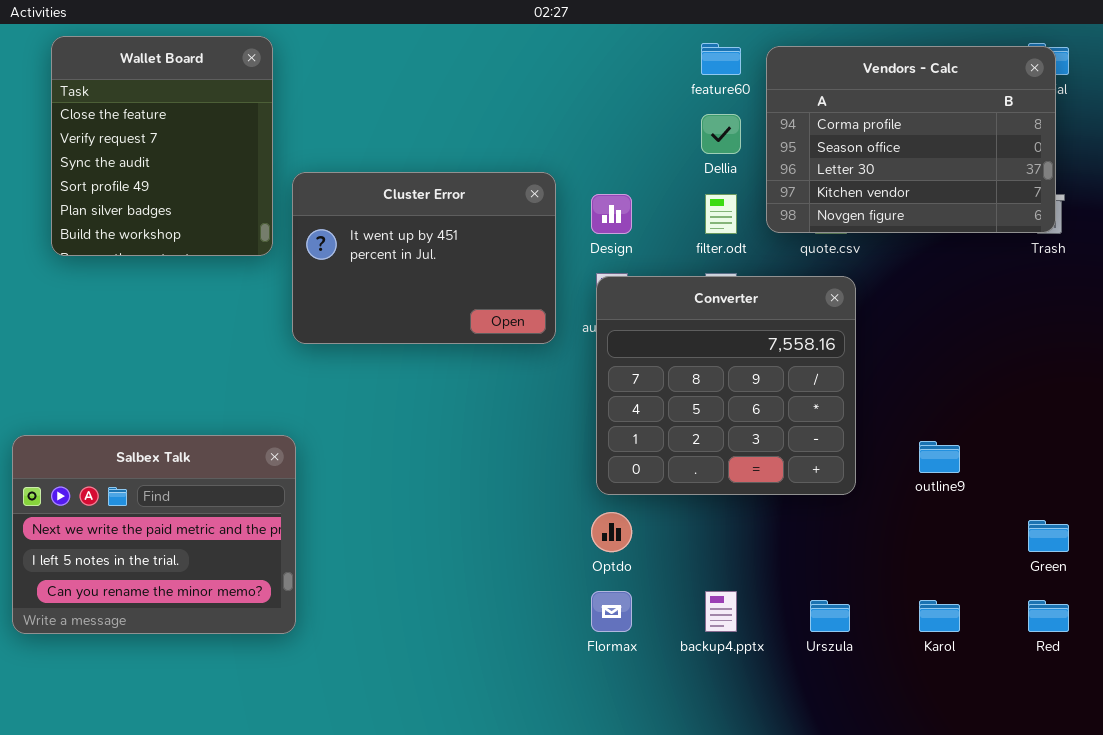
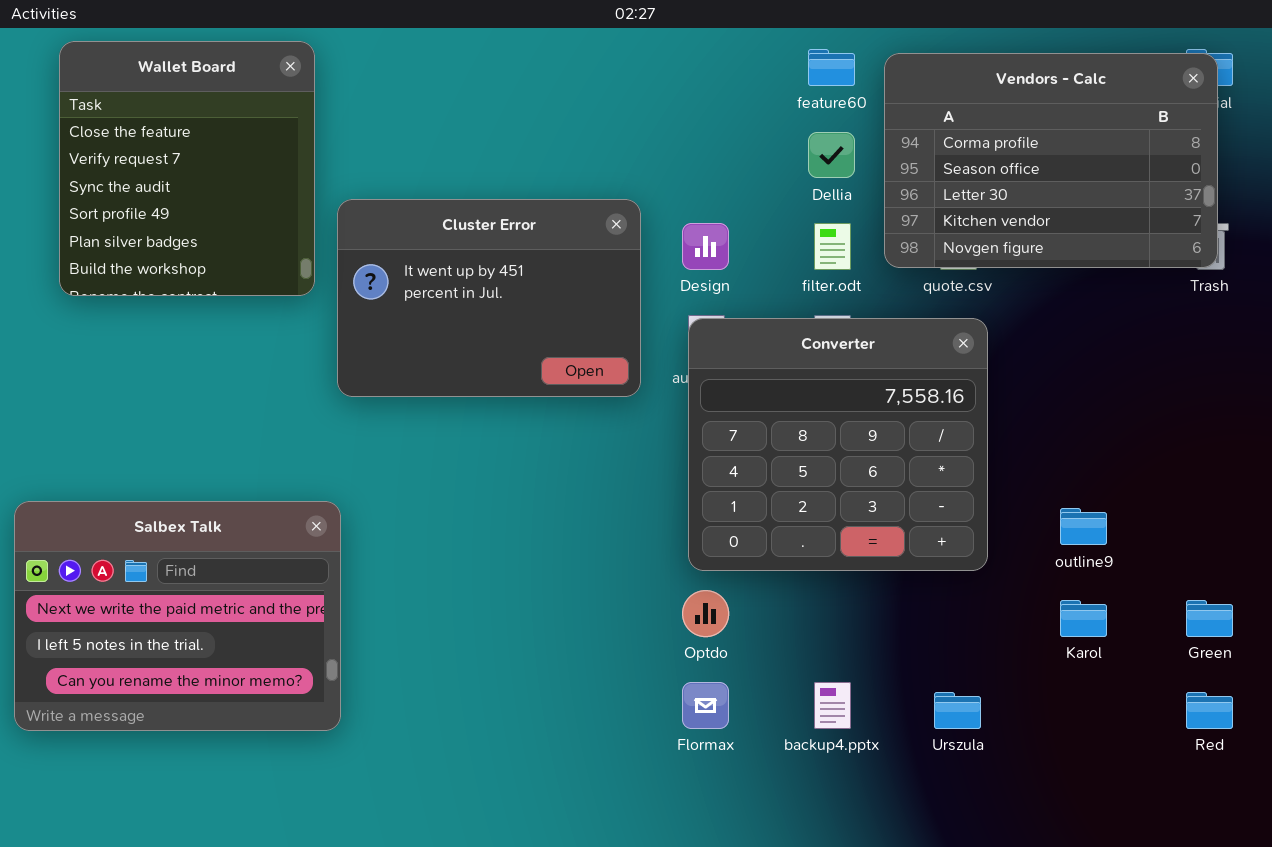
Karol: [919,600,960,632] -> [1060,600,1107,637], moved

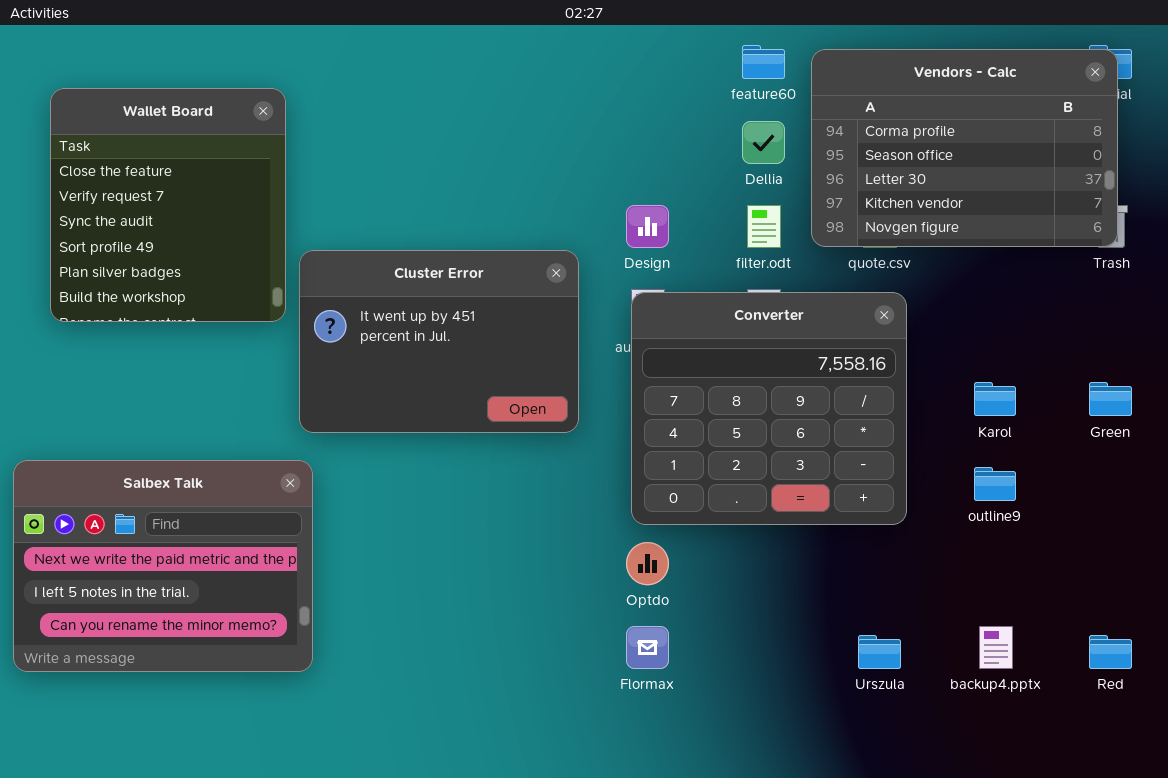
Wallet Board: [59,41,315,296] -> [50,88,286,322], moved
Cluster Error: [337,199,641,397] -> [299,250,579,433], moved
Karol: [1060,600,1107,637] -> [974,382,1016,416], moved
Green: [1186,600,1233,637] -> [1089,382,1132,416], moved
backup4.pptx: [814,682,851,729] -> [979,626,1013,669], moved

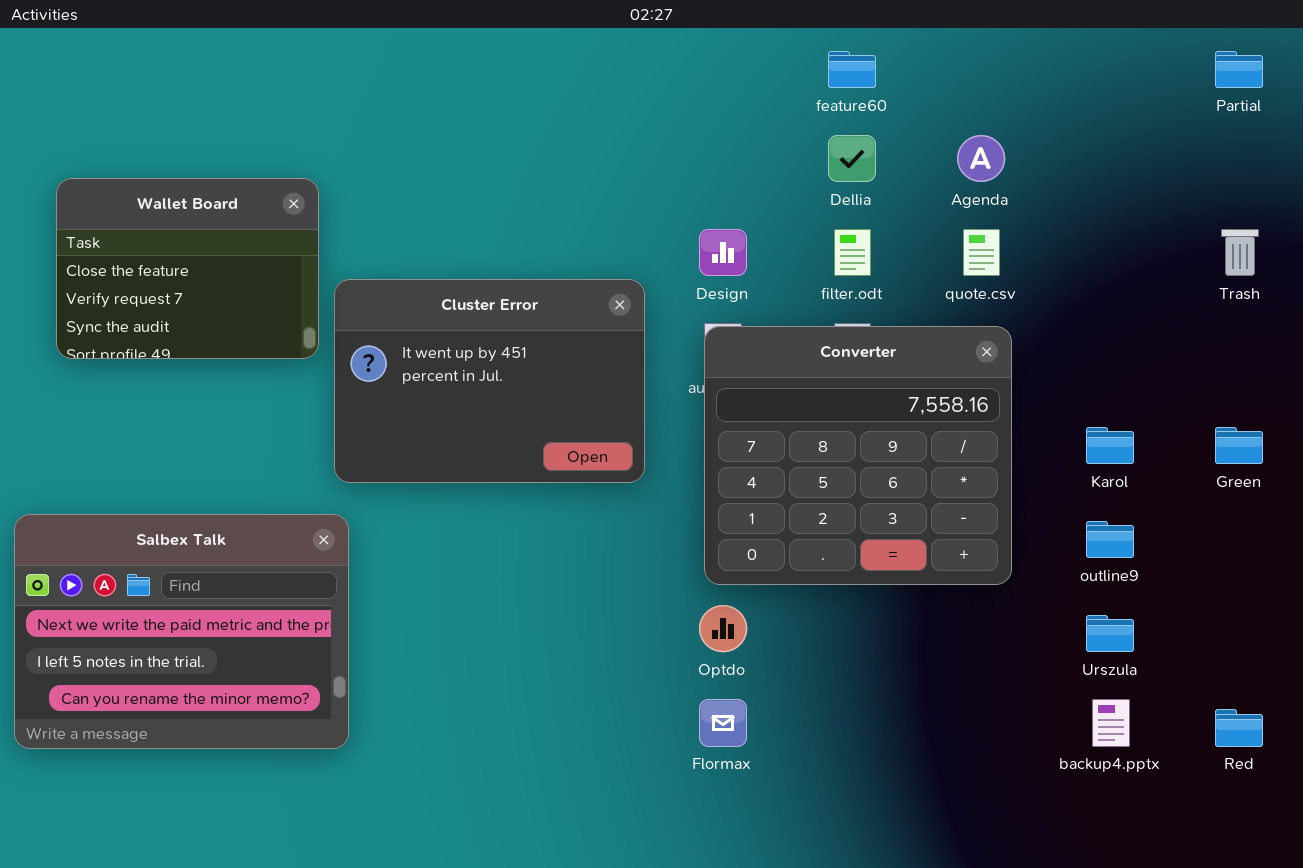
Vendors - Calc: [811,49,1118,247] -> none, closed
Wallet Board: [50,88,286,322] -> [56,178,319,359], resized
Urszula: [858,635,901,669] -> [1086,615,1134,652], moved

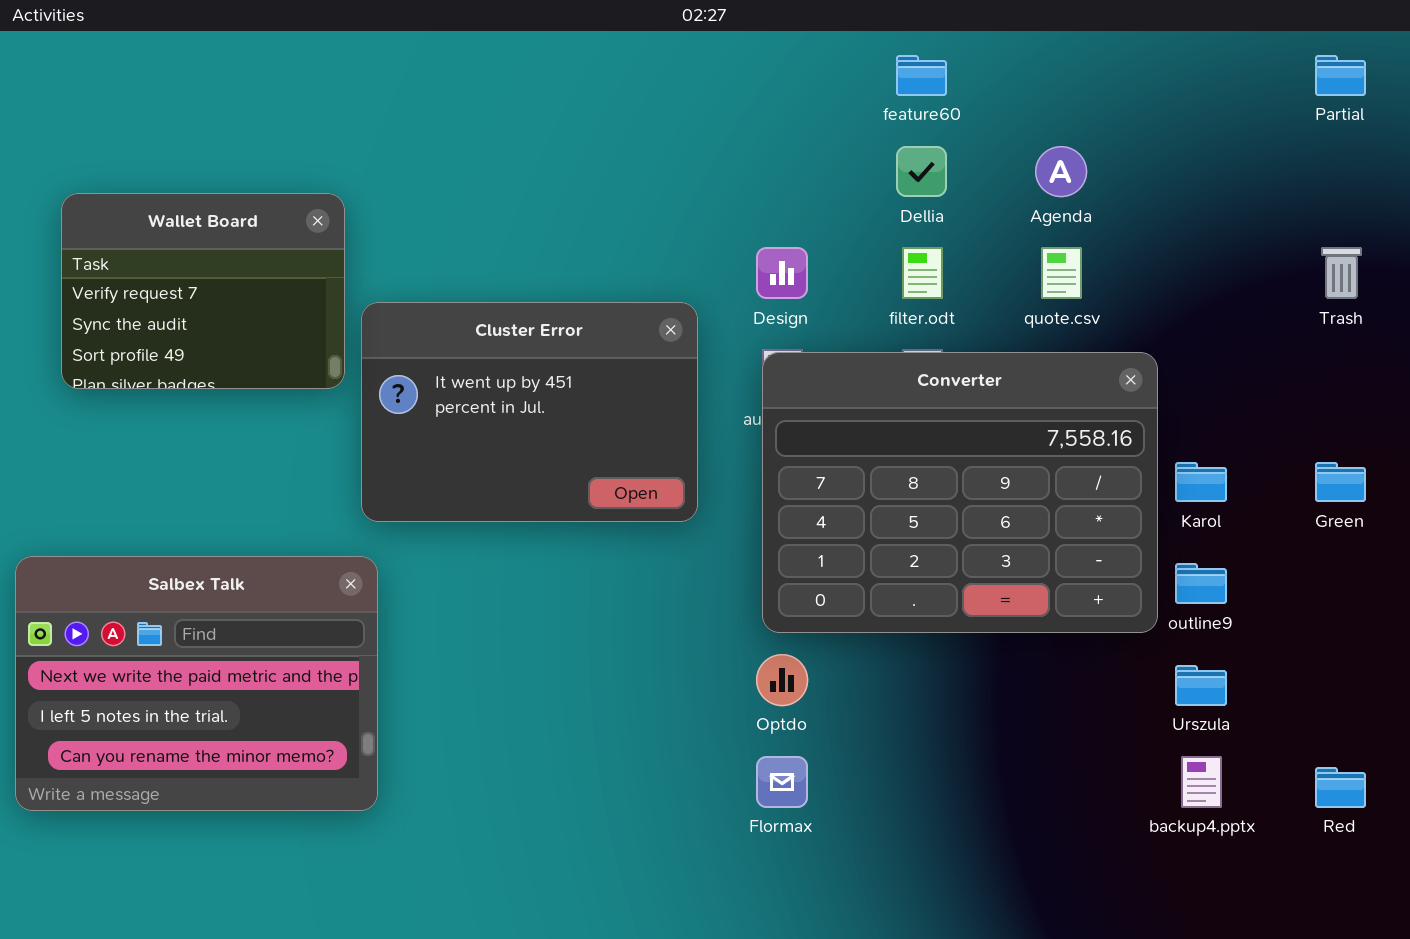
Wallet Board: [56,178,319,359] -> [61,193,345,389], scrolled down 1 row
Converter: [704,326,1012,585] -> [762,352,1158,633], resized

